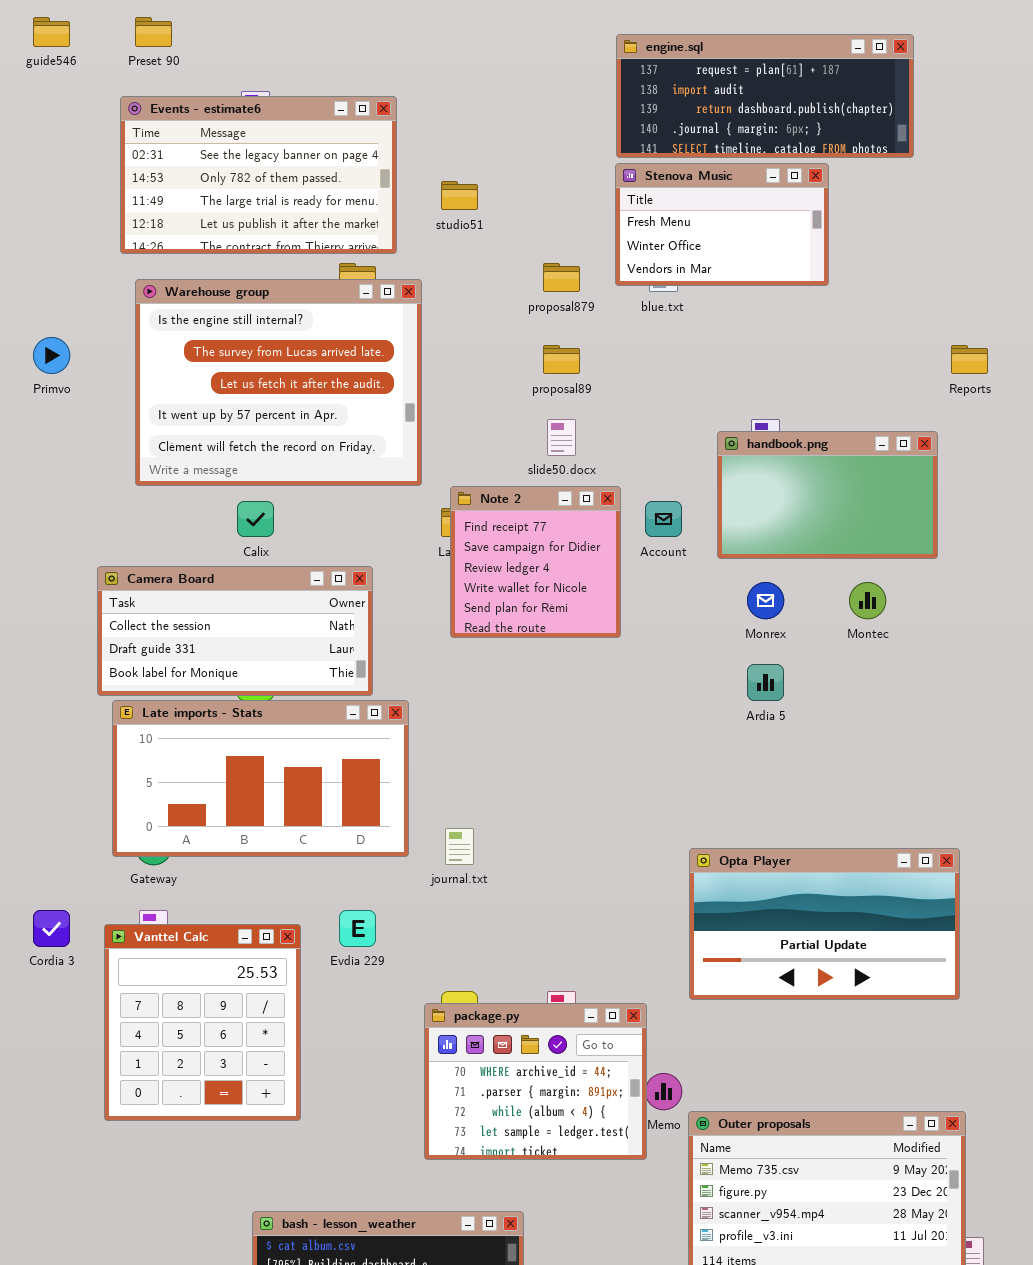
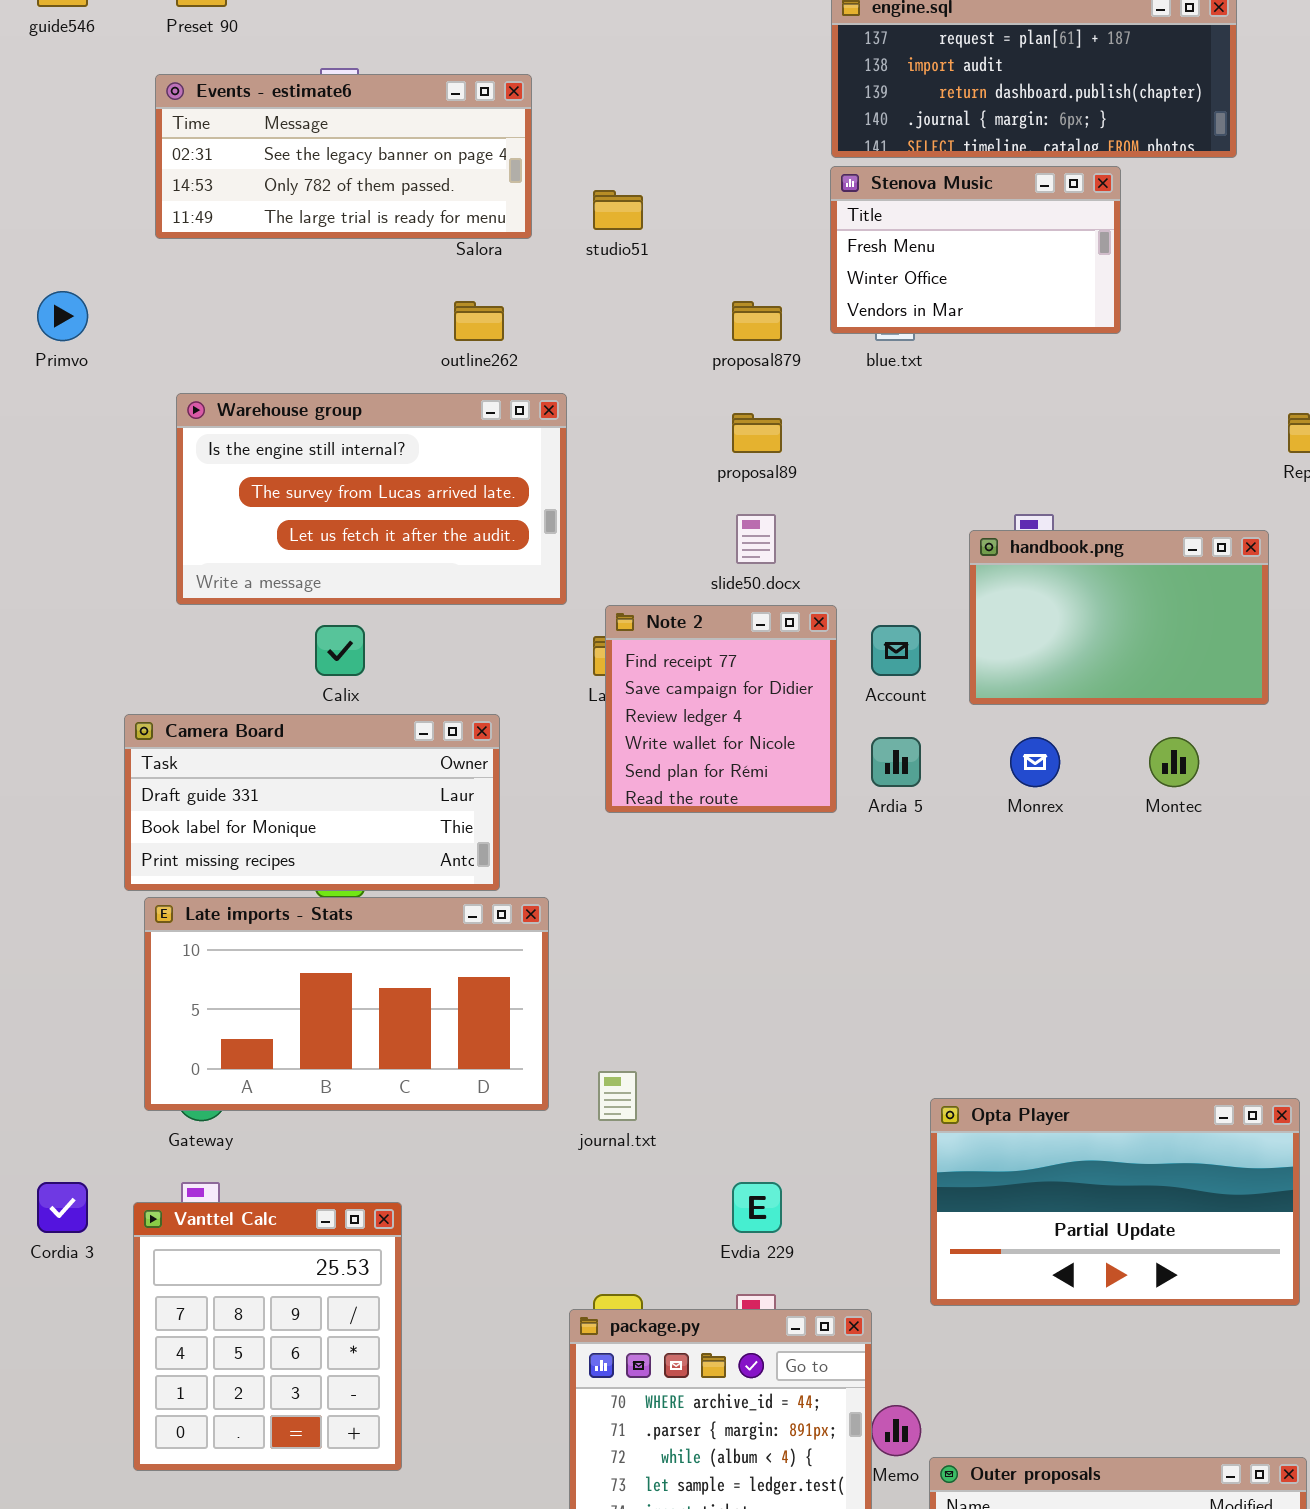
Events - estimate6: [120,96,397,254] -> [155,74,532,239], resized
Warehouse group: [135,279,422,486] -> [176,393,567,605], resized
Primvo: [33,337,70,374] -> [37,291,88,341], moved
Camera Board: [97,566,373,696] -> [124,714,500,891], scrolled down 1 row
Ardia 5: [747,664,784,701] -> [871,737,921,787], moved
Evdia 229: [339,910,376,947] -> [732,1182,782,1233], moved

